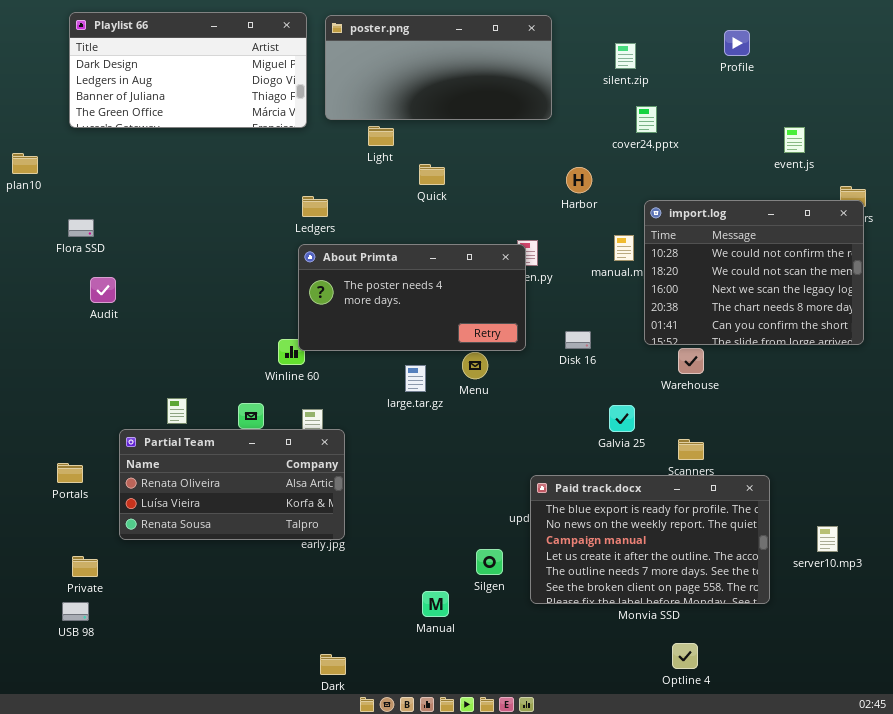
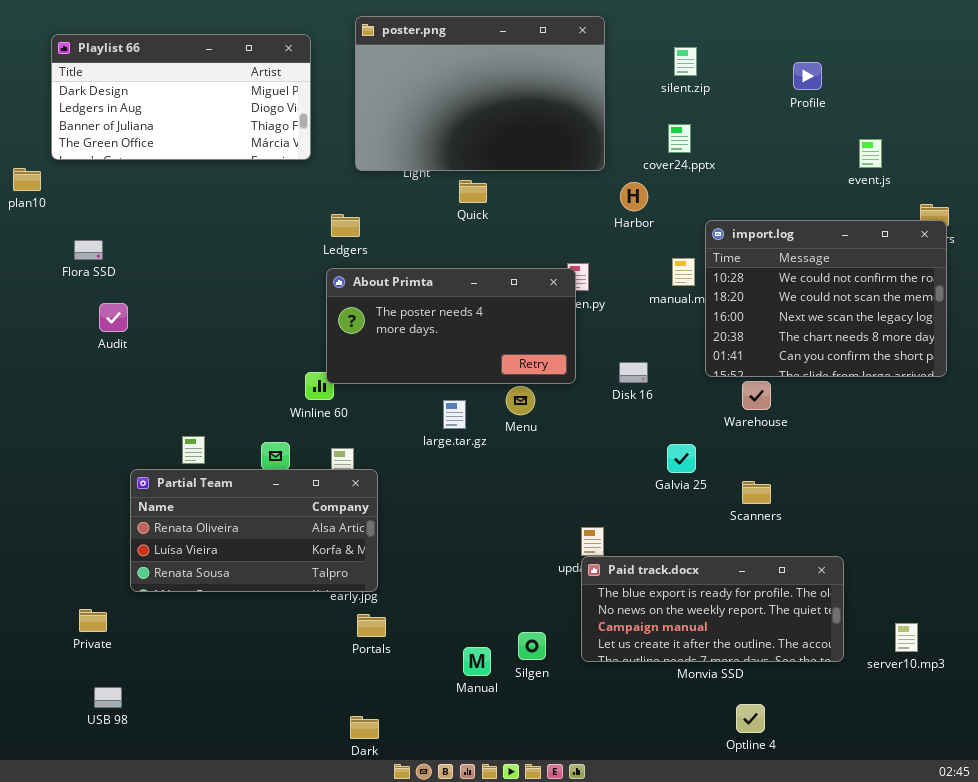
Playlist 66: [69,12,307,128] -> [51,34,311,160], moved
poster.png: [325,15,552,120] -> [355,16,605,171], resized
Profile: [724,30,750,56] -> [793,62,822,90], moved
cover24.pptx: [636,106,657,133] -> [668,124,691,153], moved
Portals: [57,463,83,483] -> [357,614,386,637], moved
Paid track.docx: [530,475,770,604] -> [581,556,844,662], resized
server10.mp3: [817,526,838,552] -> [895,623,918,652], moved
Silgen: [476,549,503,575] -> [518,632,546,660], moved
USB 98: [62,602,89,621] -> [94,687,122,708], moved

